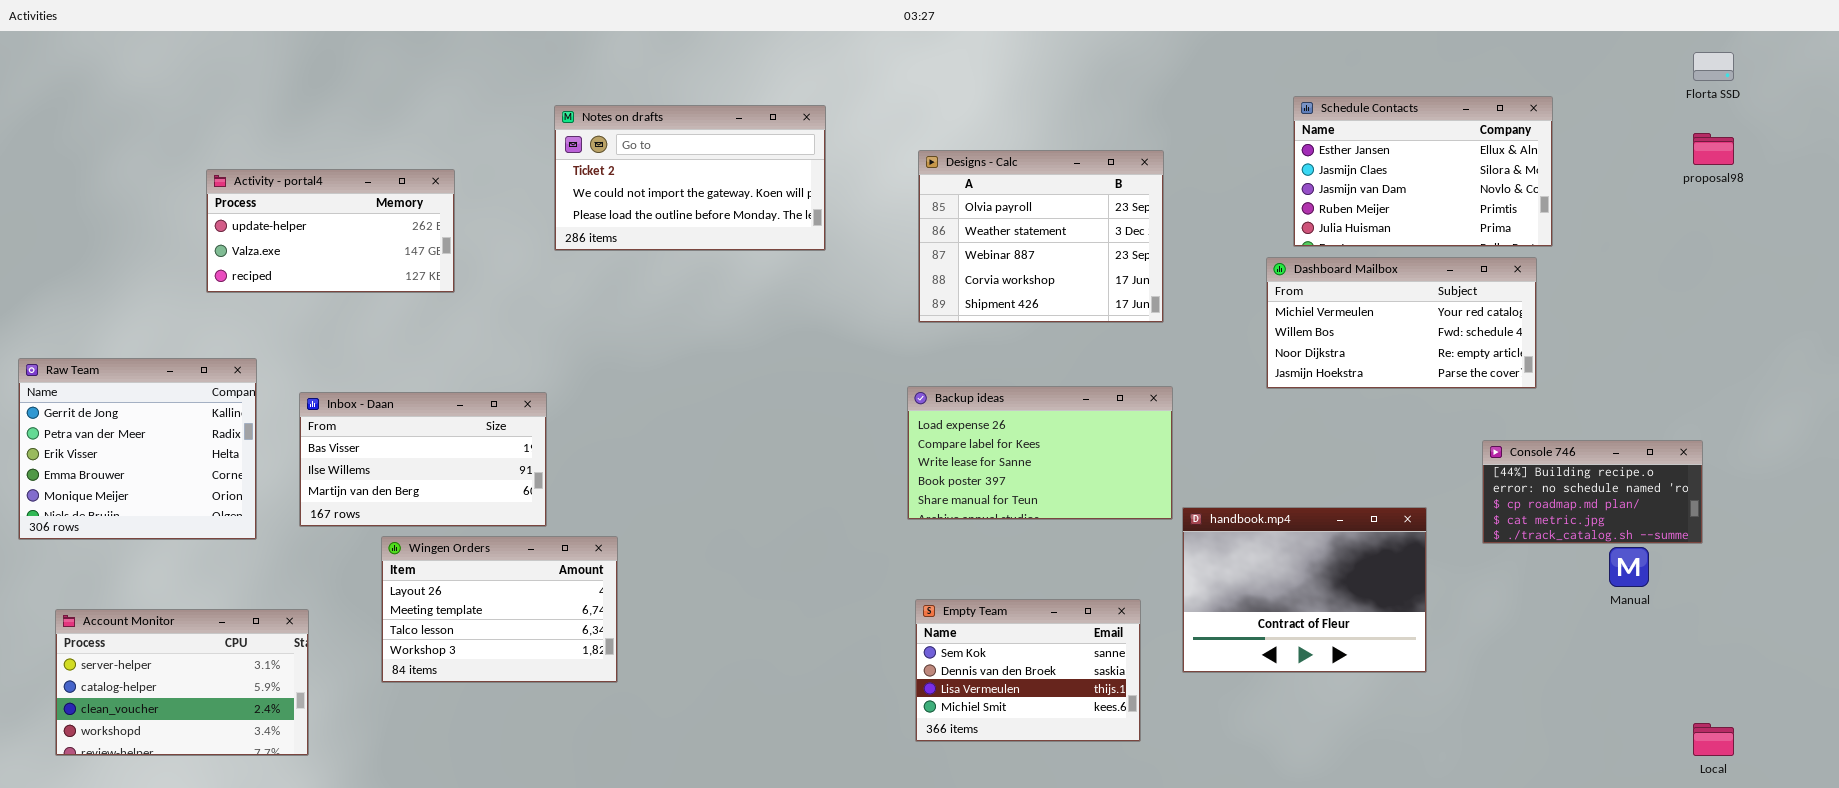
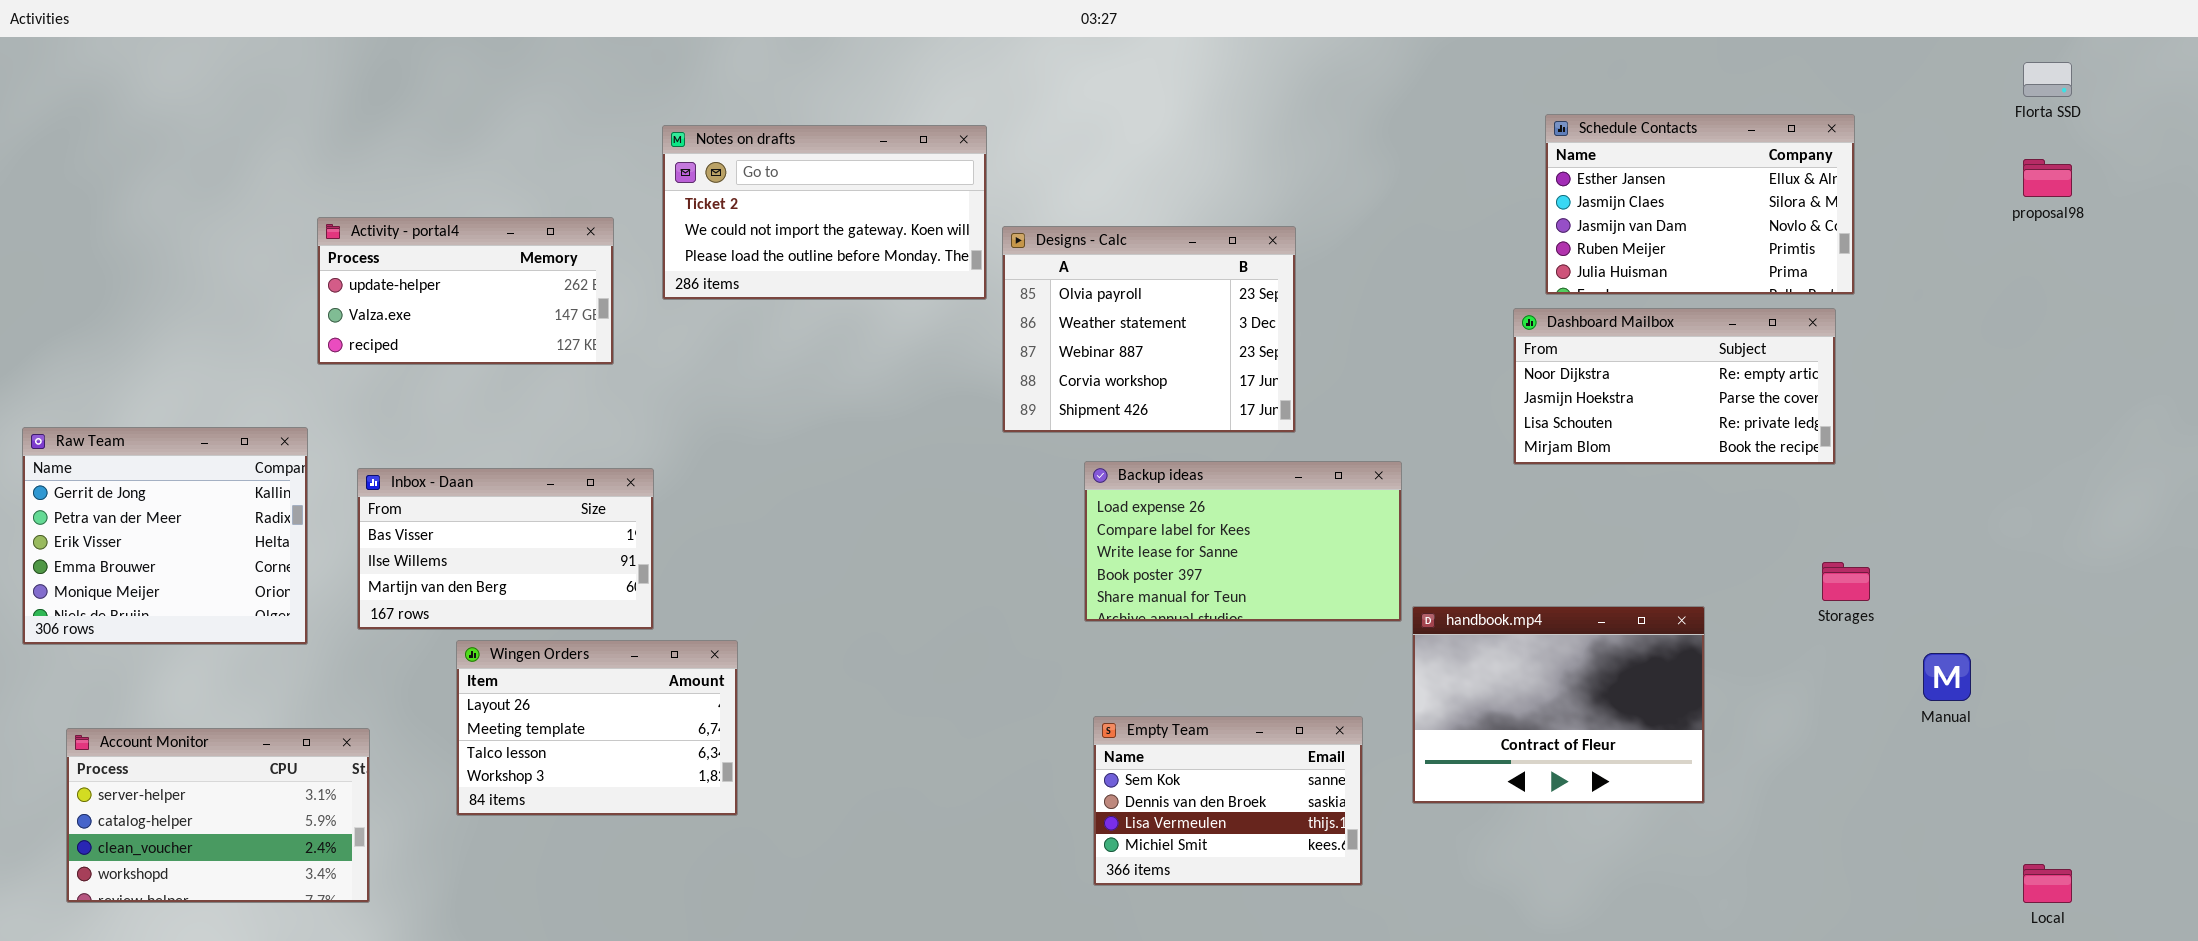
Designs - Calc: [918,150,1164,323] -> [1002,226,1296,433], moved
Activity - portal4: [206,169,455,293] -> [317,217,614,365], moved
Dashboard Mailbox: [1266,257,1537,389] -> [1513,308,1836,465], scrolled down 2 rows
Console 746: [1482,440,1703,544] -> none, closed

